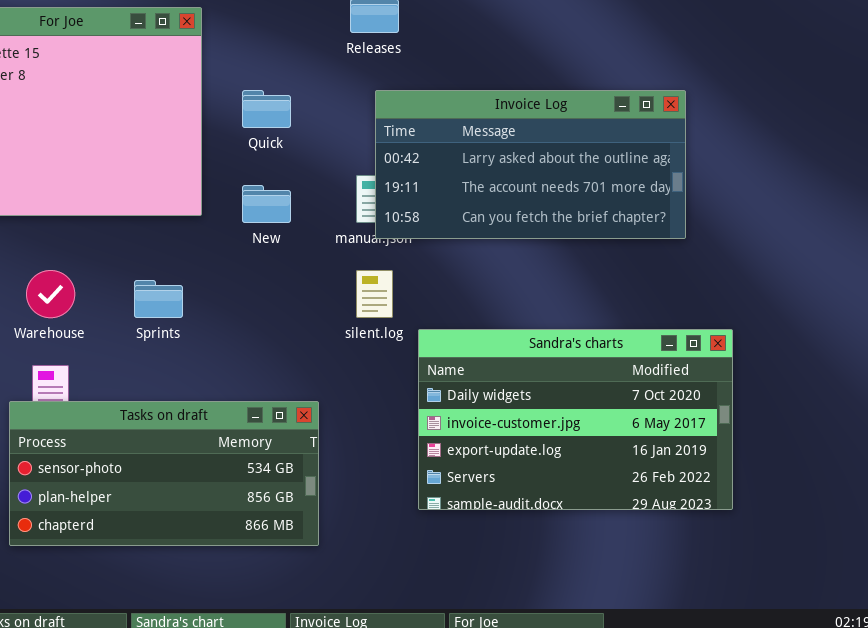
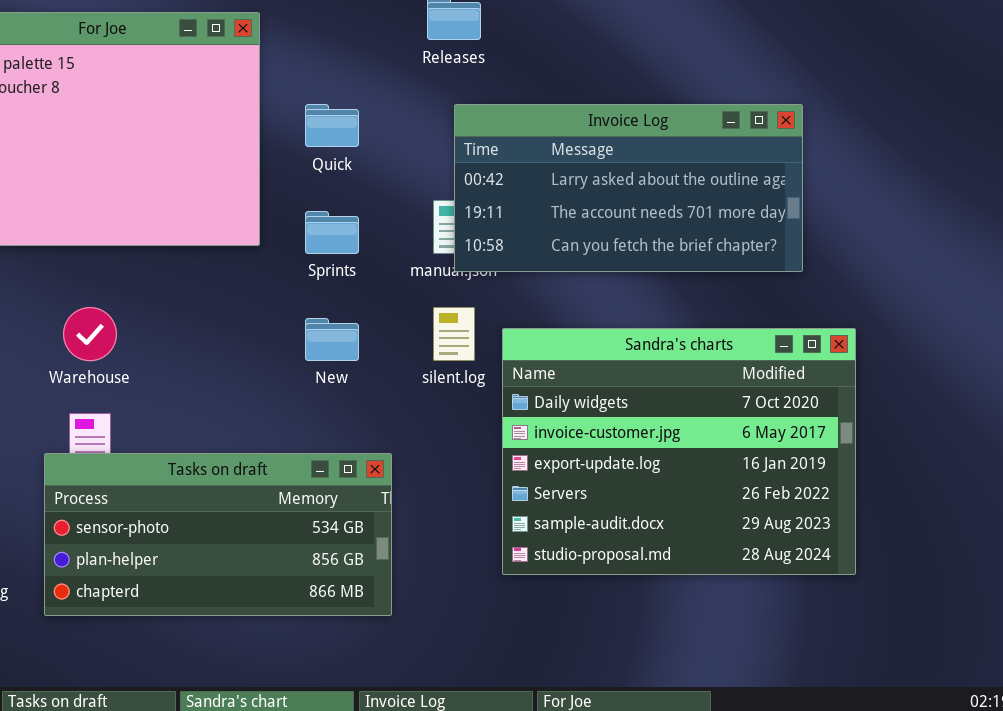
New: [242,185,291,223] -> [305,318,359,361], moved
Sprints: [134,280,183,318] -> [305,211,359,254], moved
Sandra's charts: [418,329,733,510] -> [502,328,856,575], resized

